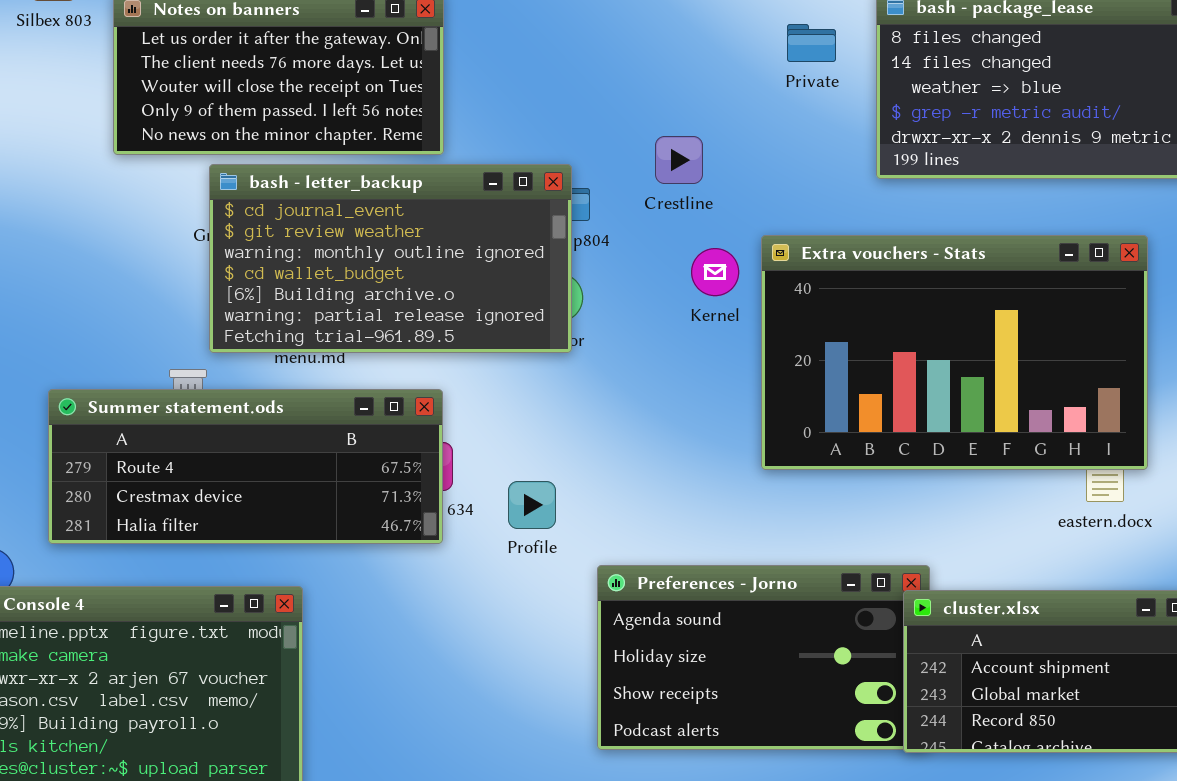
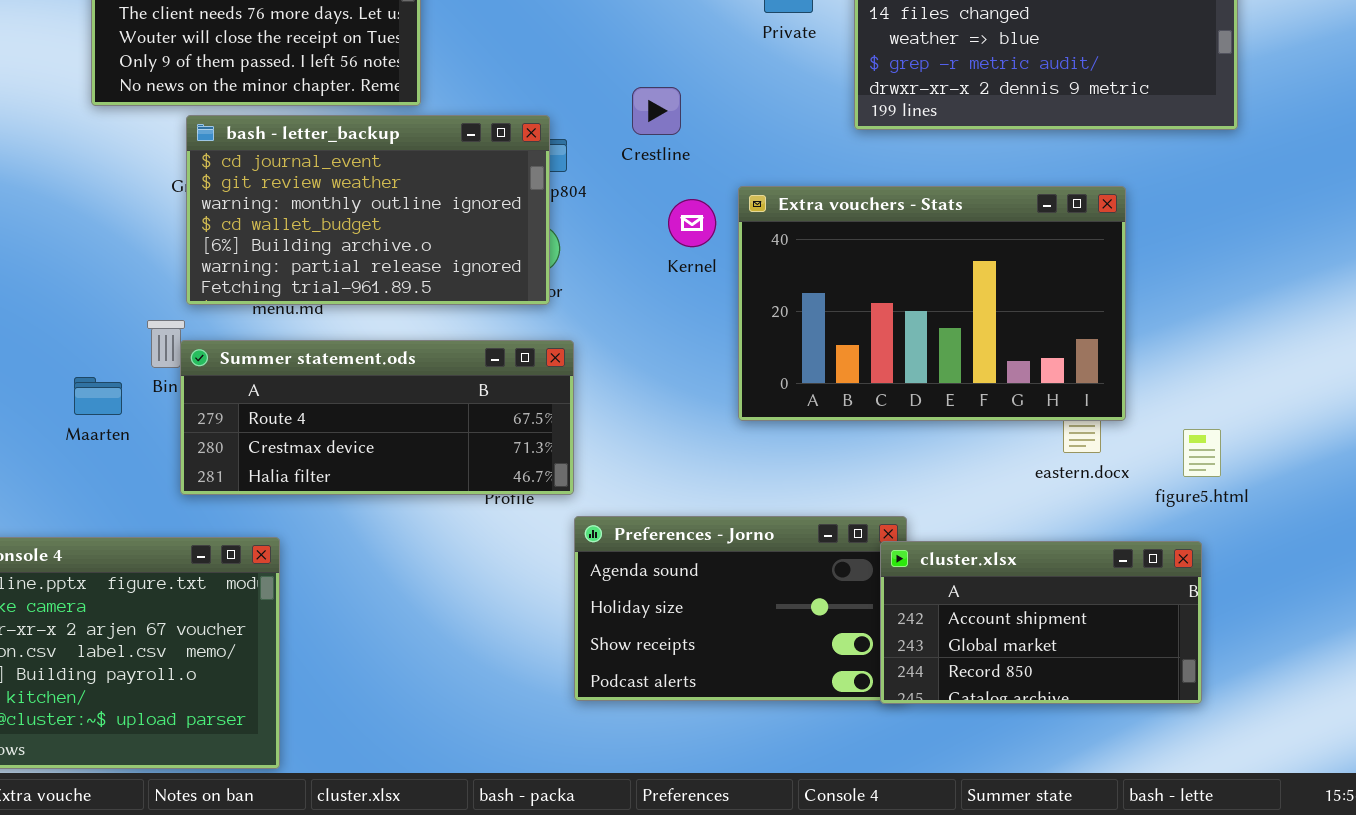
Summer statement.ods: [48,389,443,544] -> [180,340,574,495], moved

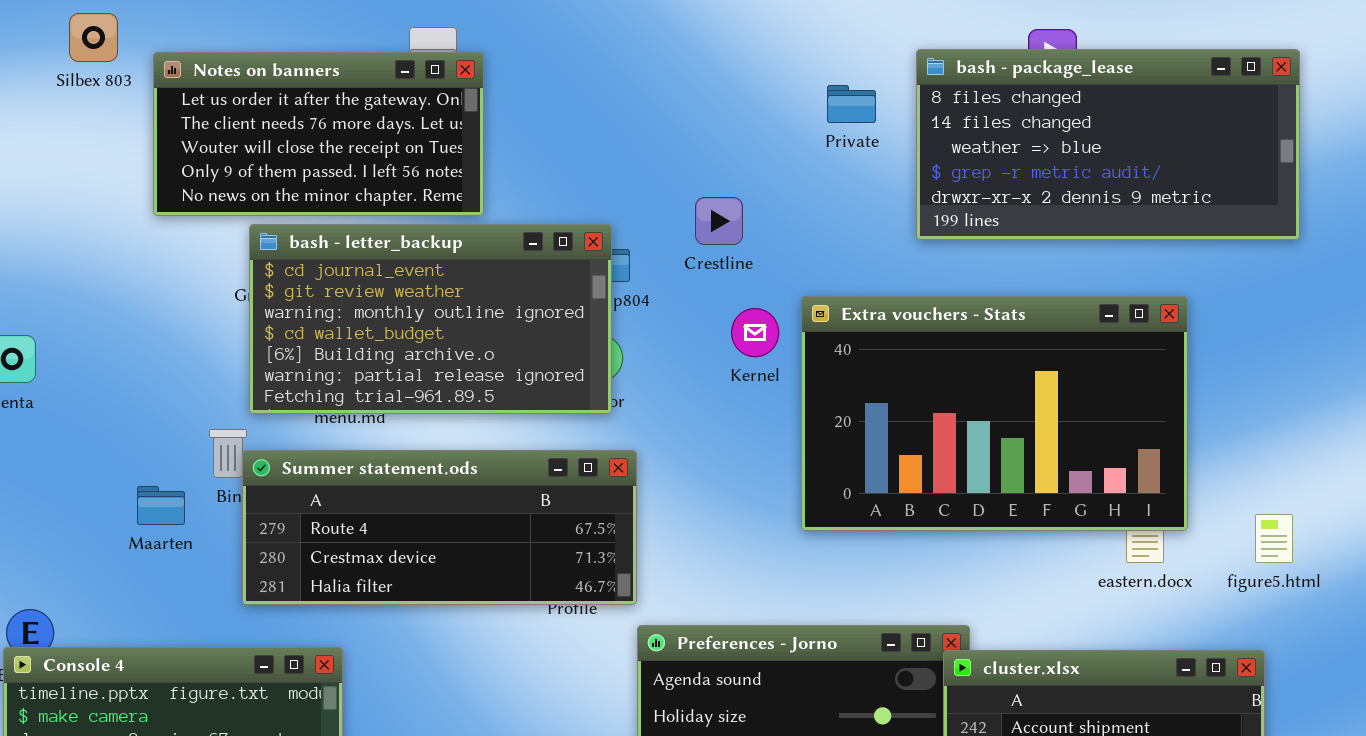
figure5.html: [1183,429,1221,477] -> [1255,514,1293,563], moved

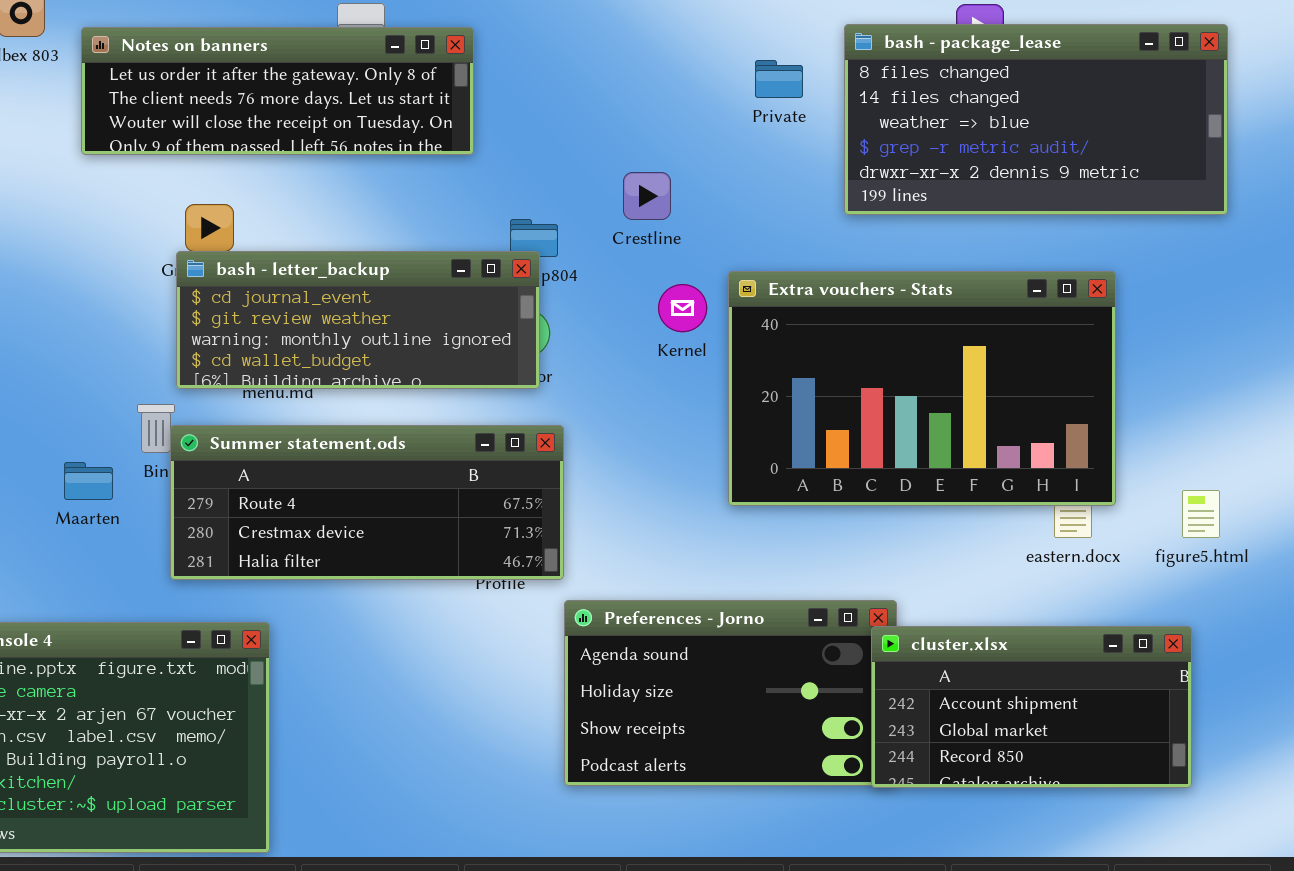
Notes on banners: [153,52,484,216] -> [81,27,474,155], resized
bash - letter_backup: [249,224,612,414] -> [176,251,540,389], resized

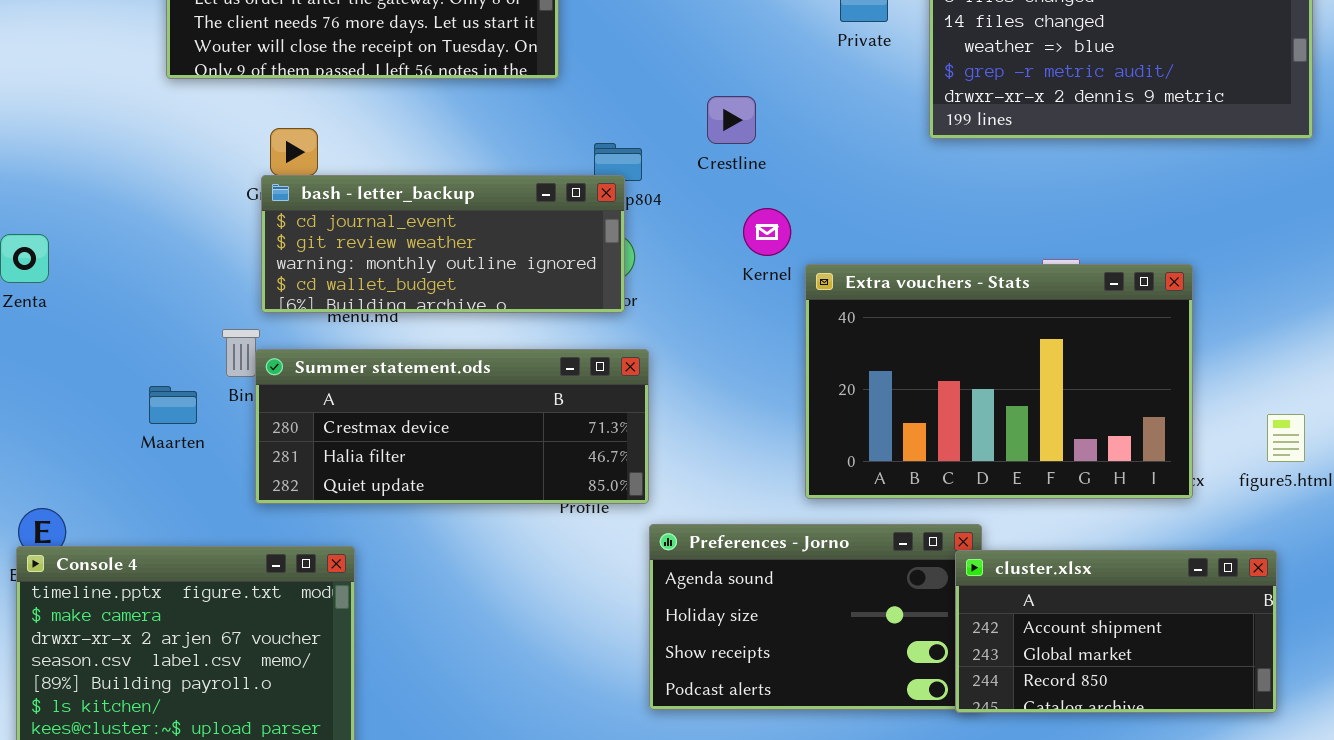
Extra vouchers - Stats: [728,271,1116,506] -> [805,264,1193,499], moved
Summer statement.ods: [170,425,564,580] -> [255,349,649,504], scrolled down 1 row

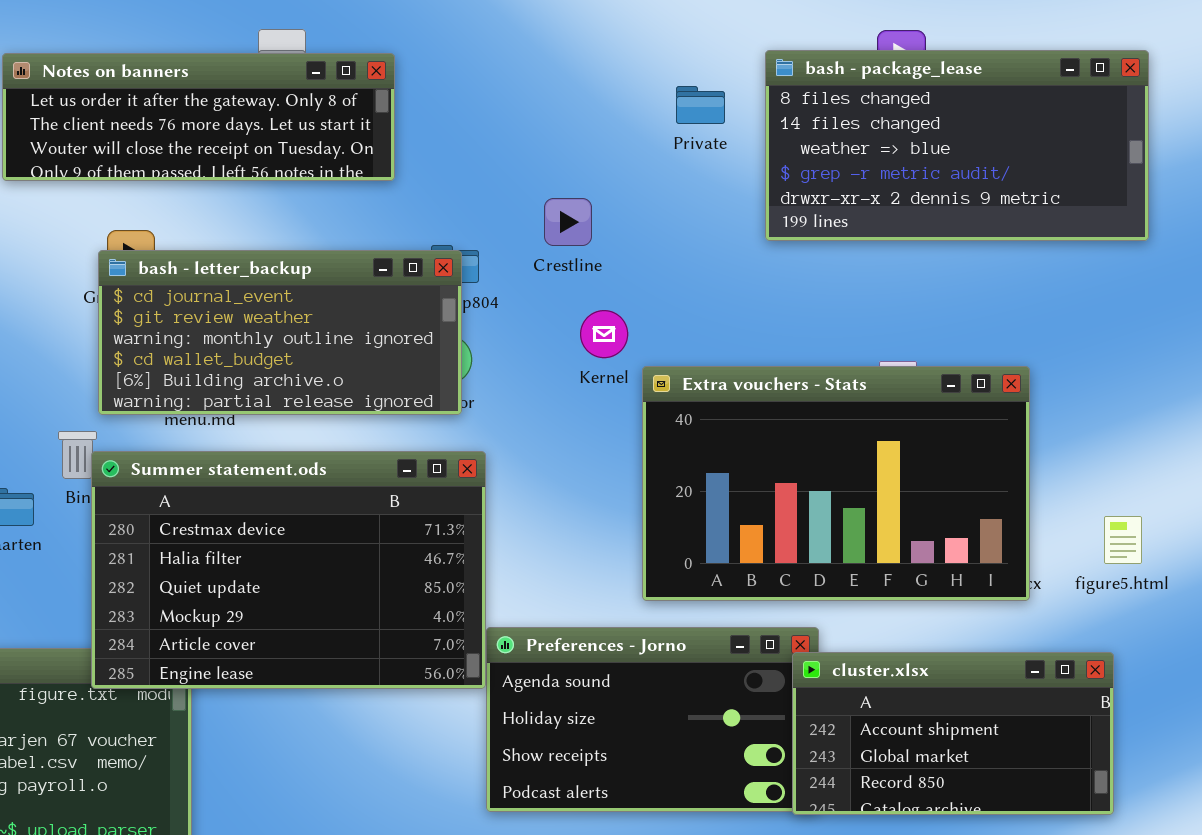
bash - letter_backup: [261,175,625,313] -> [98,250,462,415], resized
Summer statement.ods: [255,349,649,504] -> [91,451,486,689], resized

